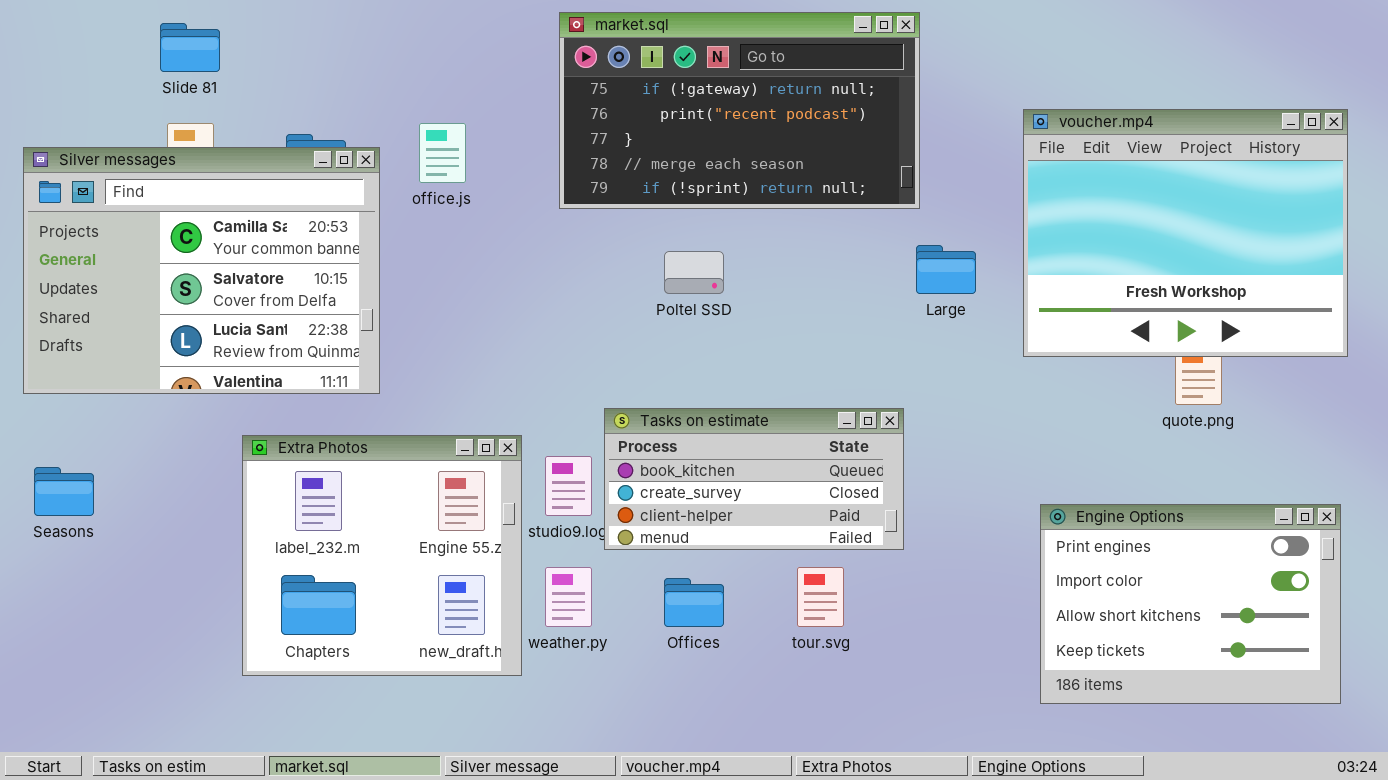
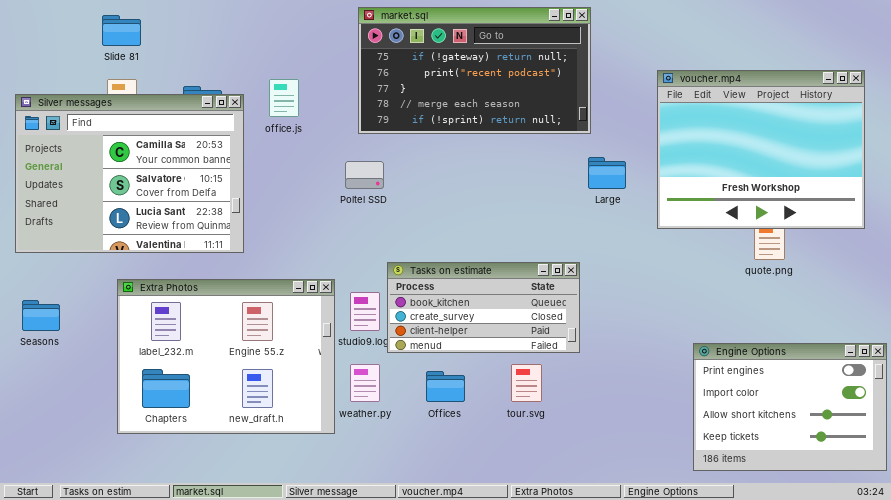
Poltel SSD: [664,251,724,294] -> [345,161,384,189], moved
Extra Photos: [242,435,522,676] -> [117,279,335,434], resized
Engine Options: [1040,504,1341,704] -> [693,343,887,471], moved

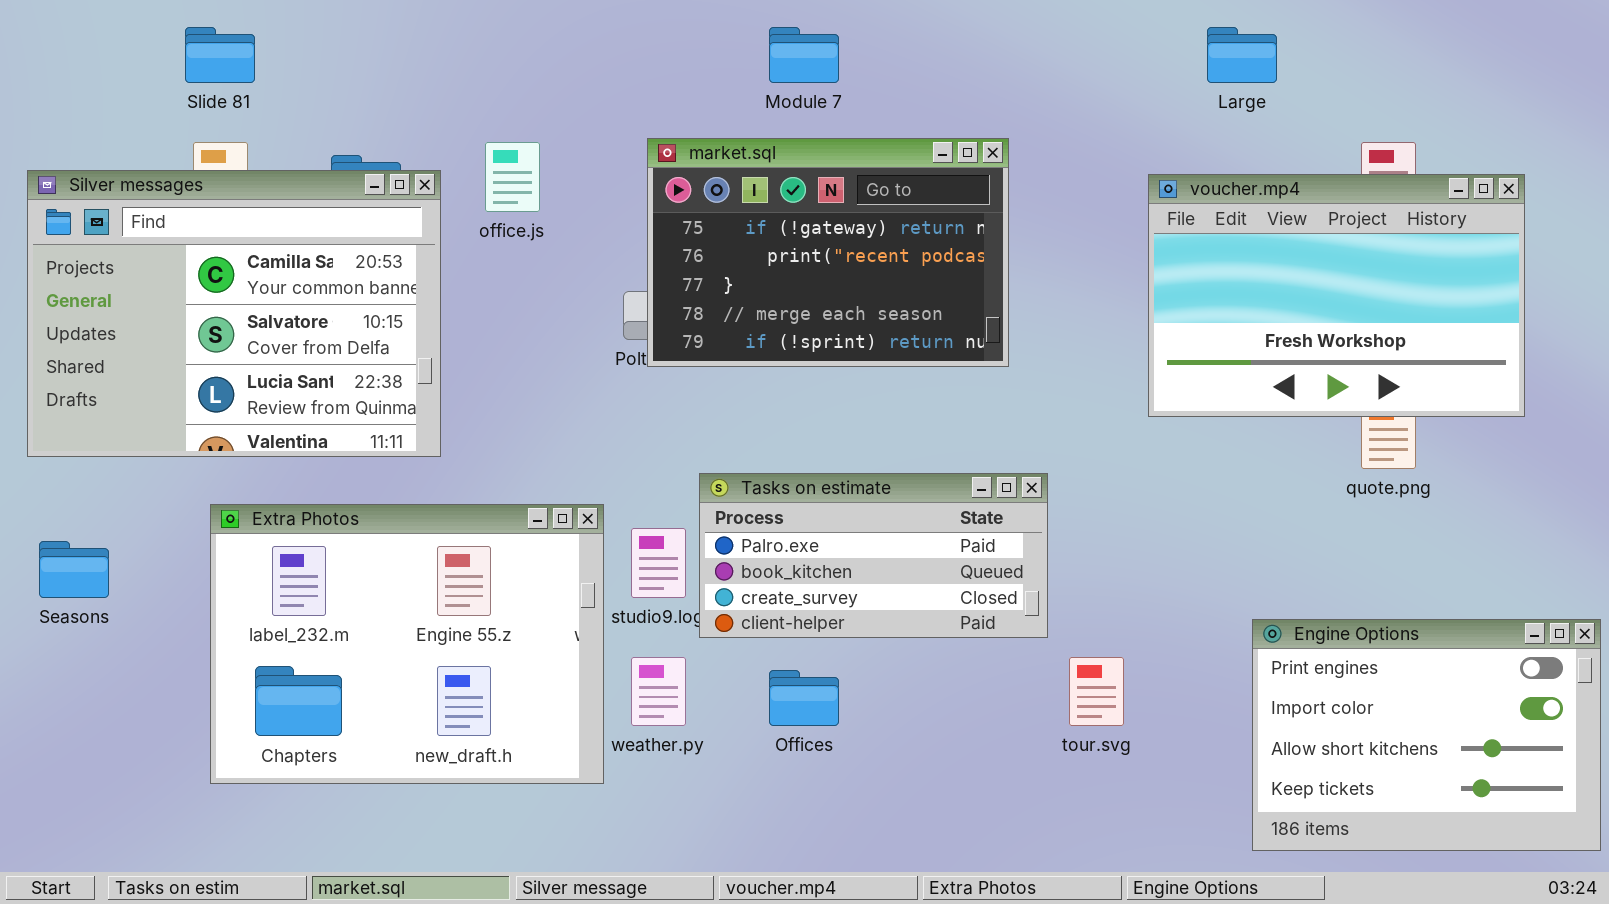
market.sql: [358,7,591,134] -> [647,138,1009,367], moved, resized
voucher.mp4: [657,70,865,229] -> [1148,174,1525,417], moved, resized
Large: [588,157,626,189] -> [1207,27,1277,83], moved
Tasks on estimate: [387,262,580,353] -> [699,473,1048,638], scrolled up 1 row
tour.svg: [511,364,542,402] -> [1069,657,1124,726], moved

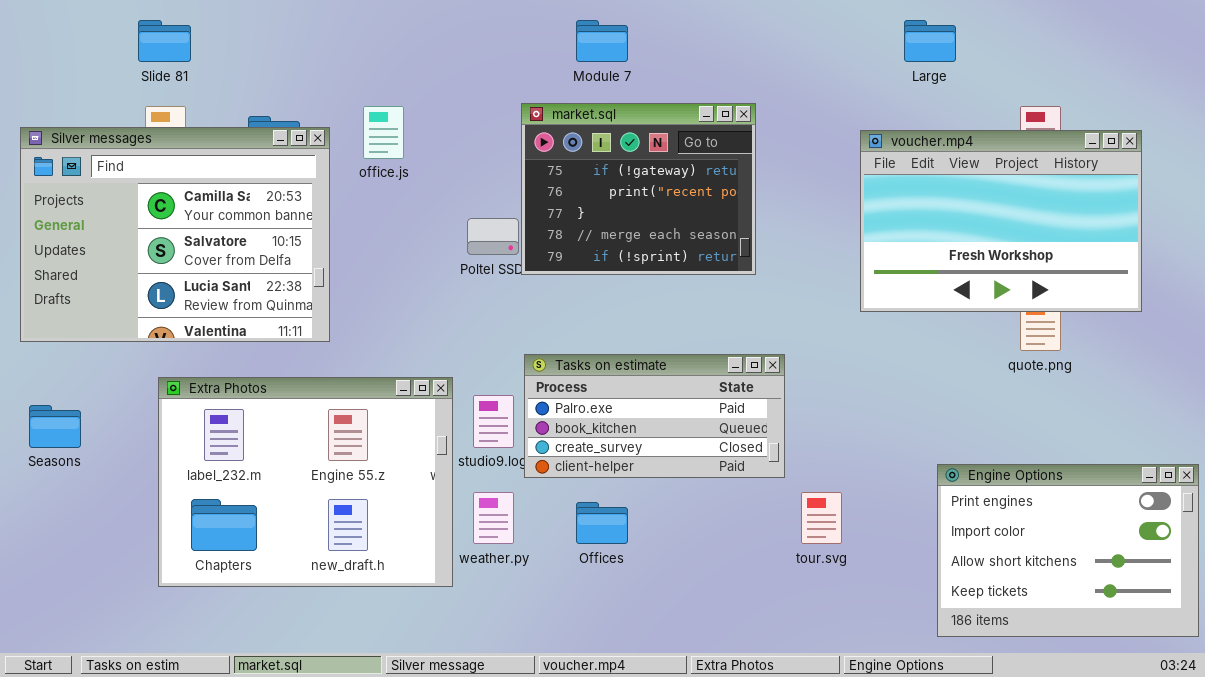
market.sql: [647,138,1009,367] -> [521,103,756,275], resized

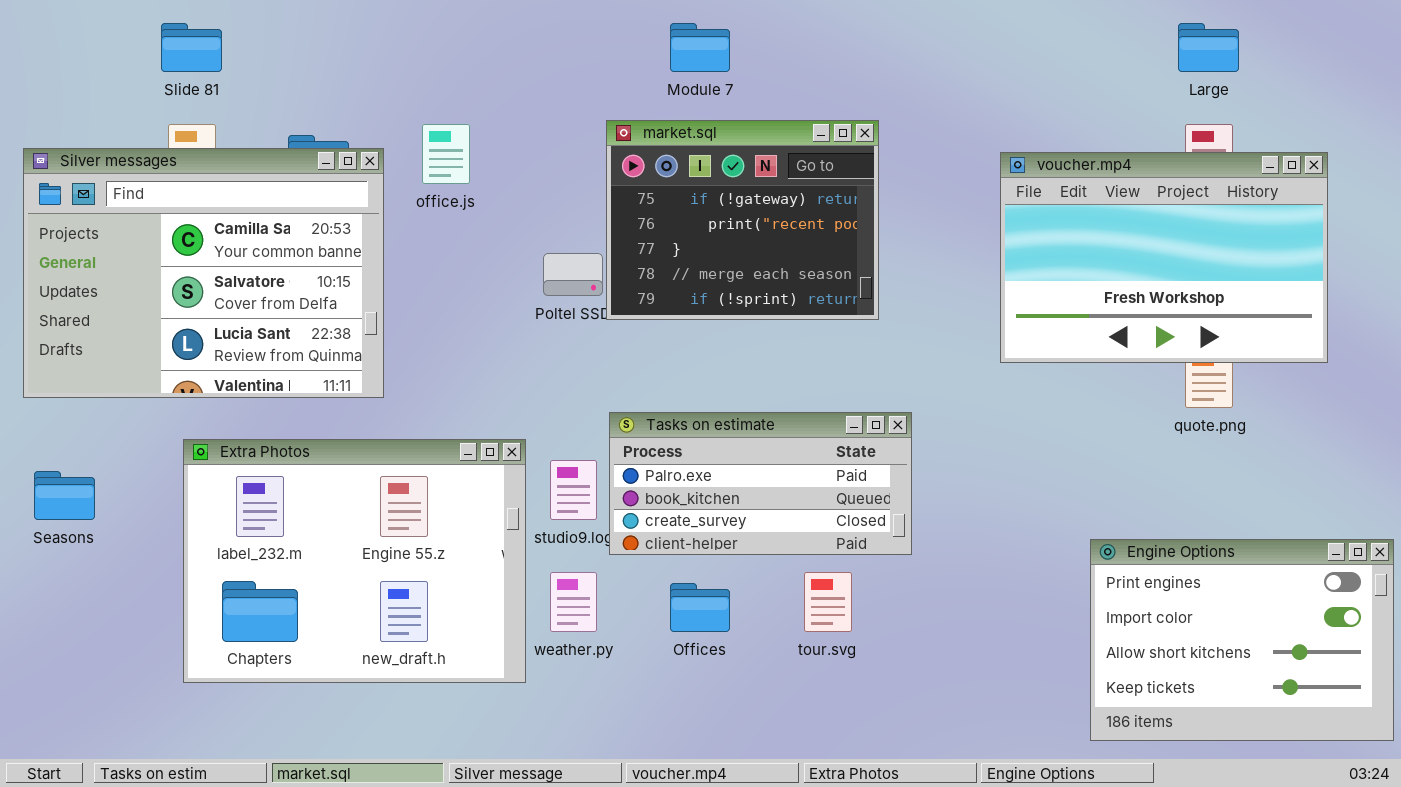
Large: [904,20,956,62] -> [1178,23,1239,72], moved
tour.svg: [801,492,842,544] -> [804,572,852,632], moved

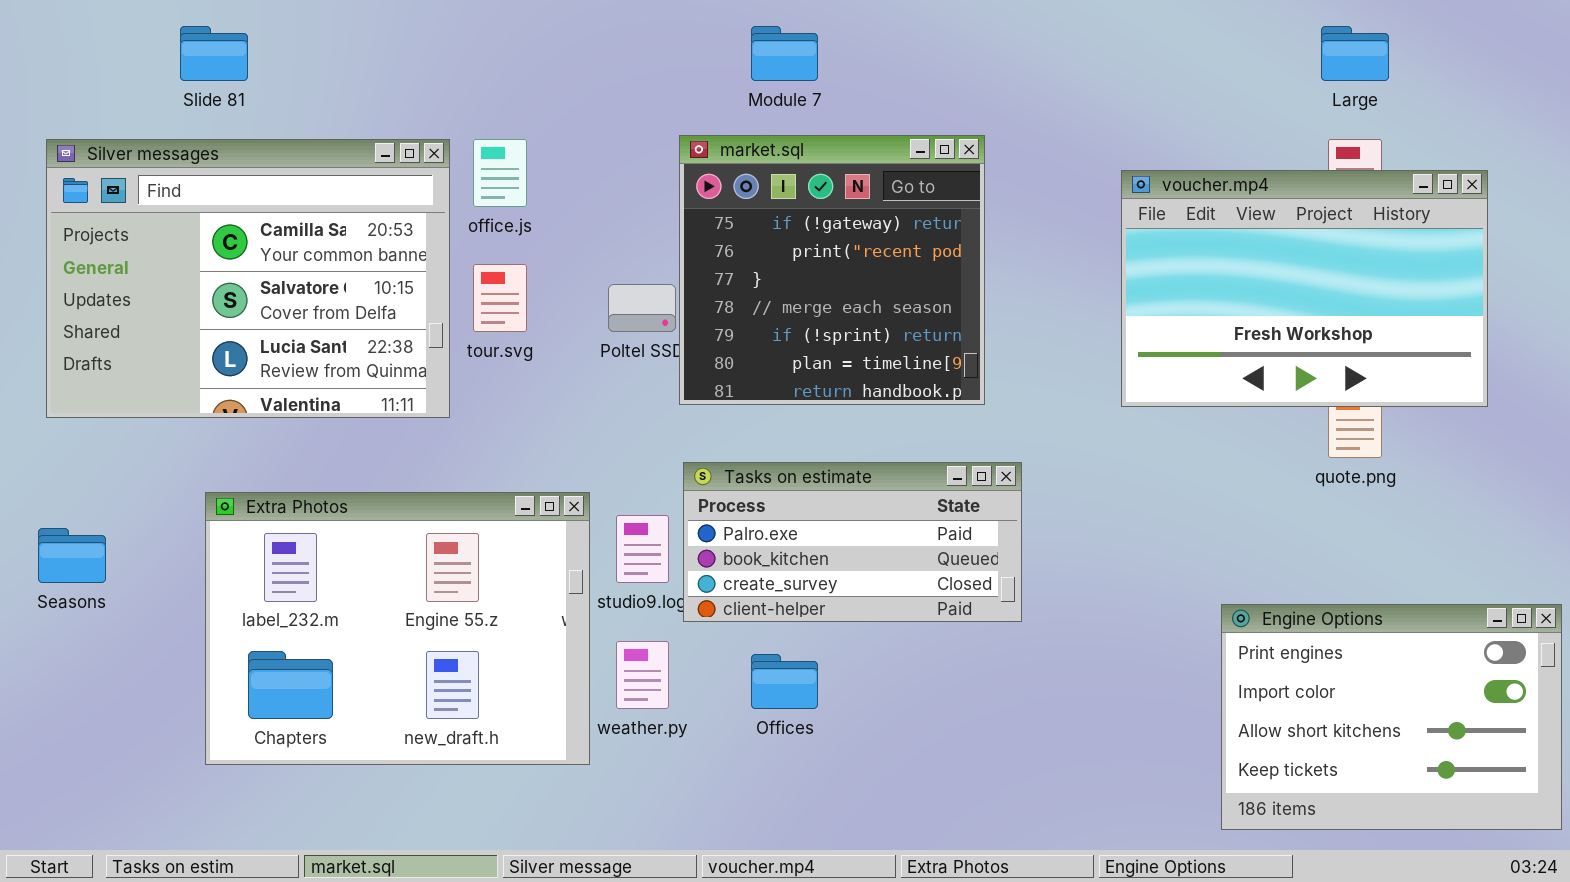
market.sql: [606,120,879,320] -> [679,135,985,405], resized
Silver messages: [23,148,384,398] -> [46,139,450,418], moved
tour.svg: [804,572,852,632] -> [473,264,527,332], moved

